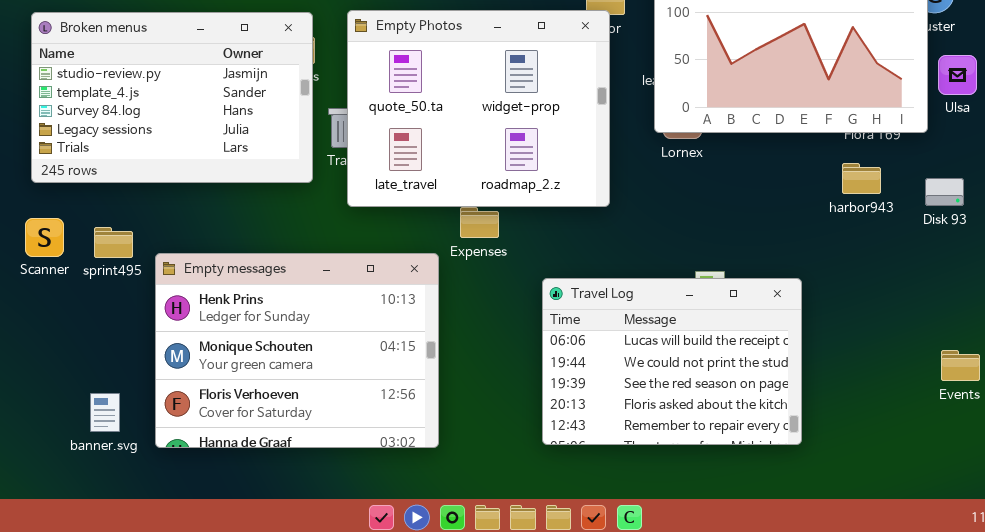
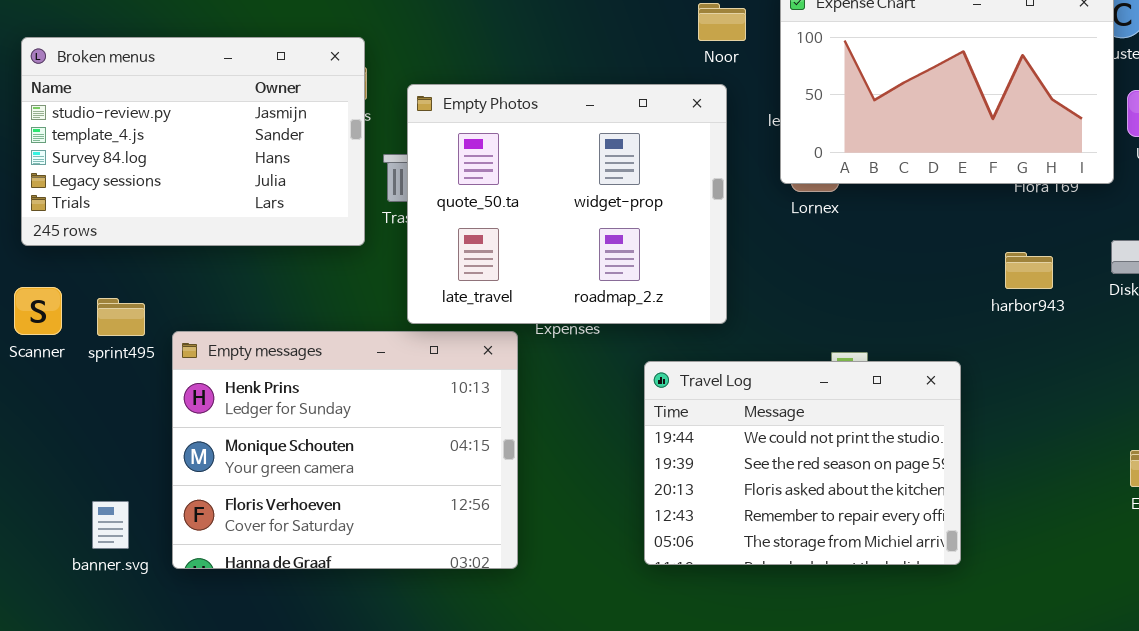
Empty Photos: [347,10,610,207] -> [407,84,727,324], moved
harbor943: [842,163,881,194] -> [1005,252,1053,289], moved
Travel Log: [542,278,802,445] -> [644,361,961,565], scrolled down 1 row

